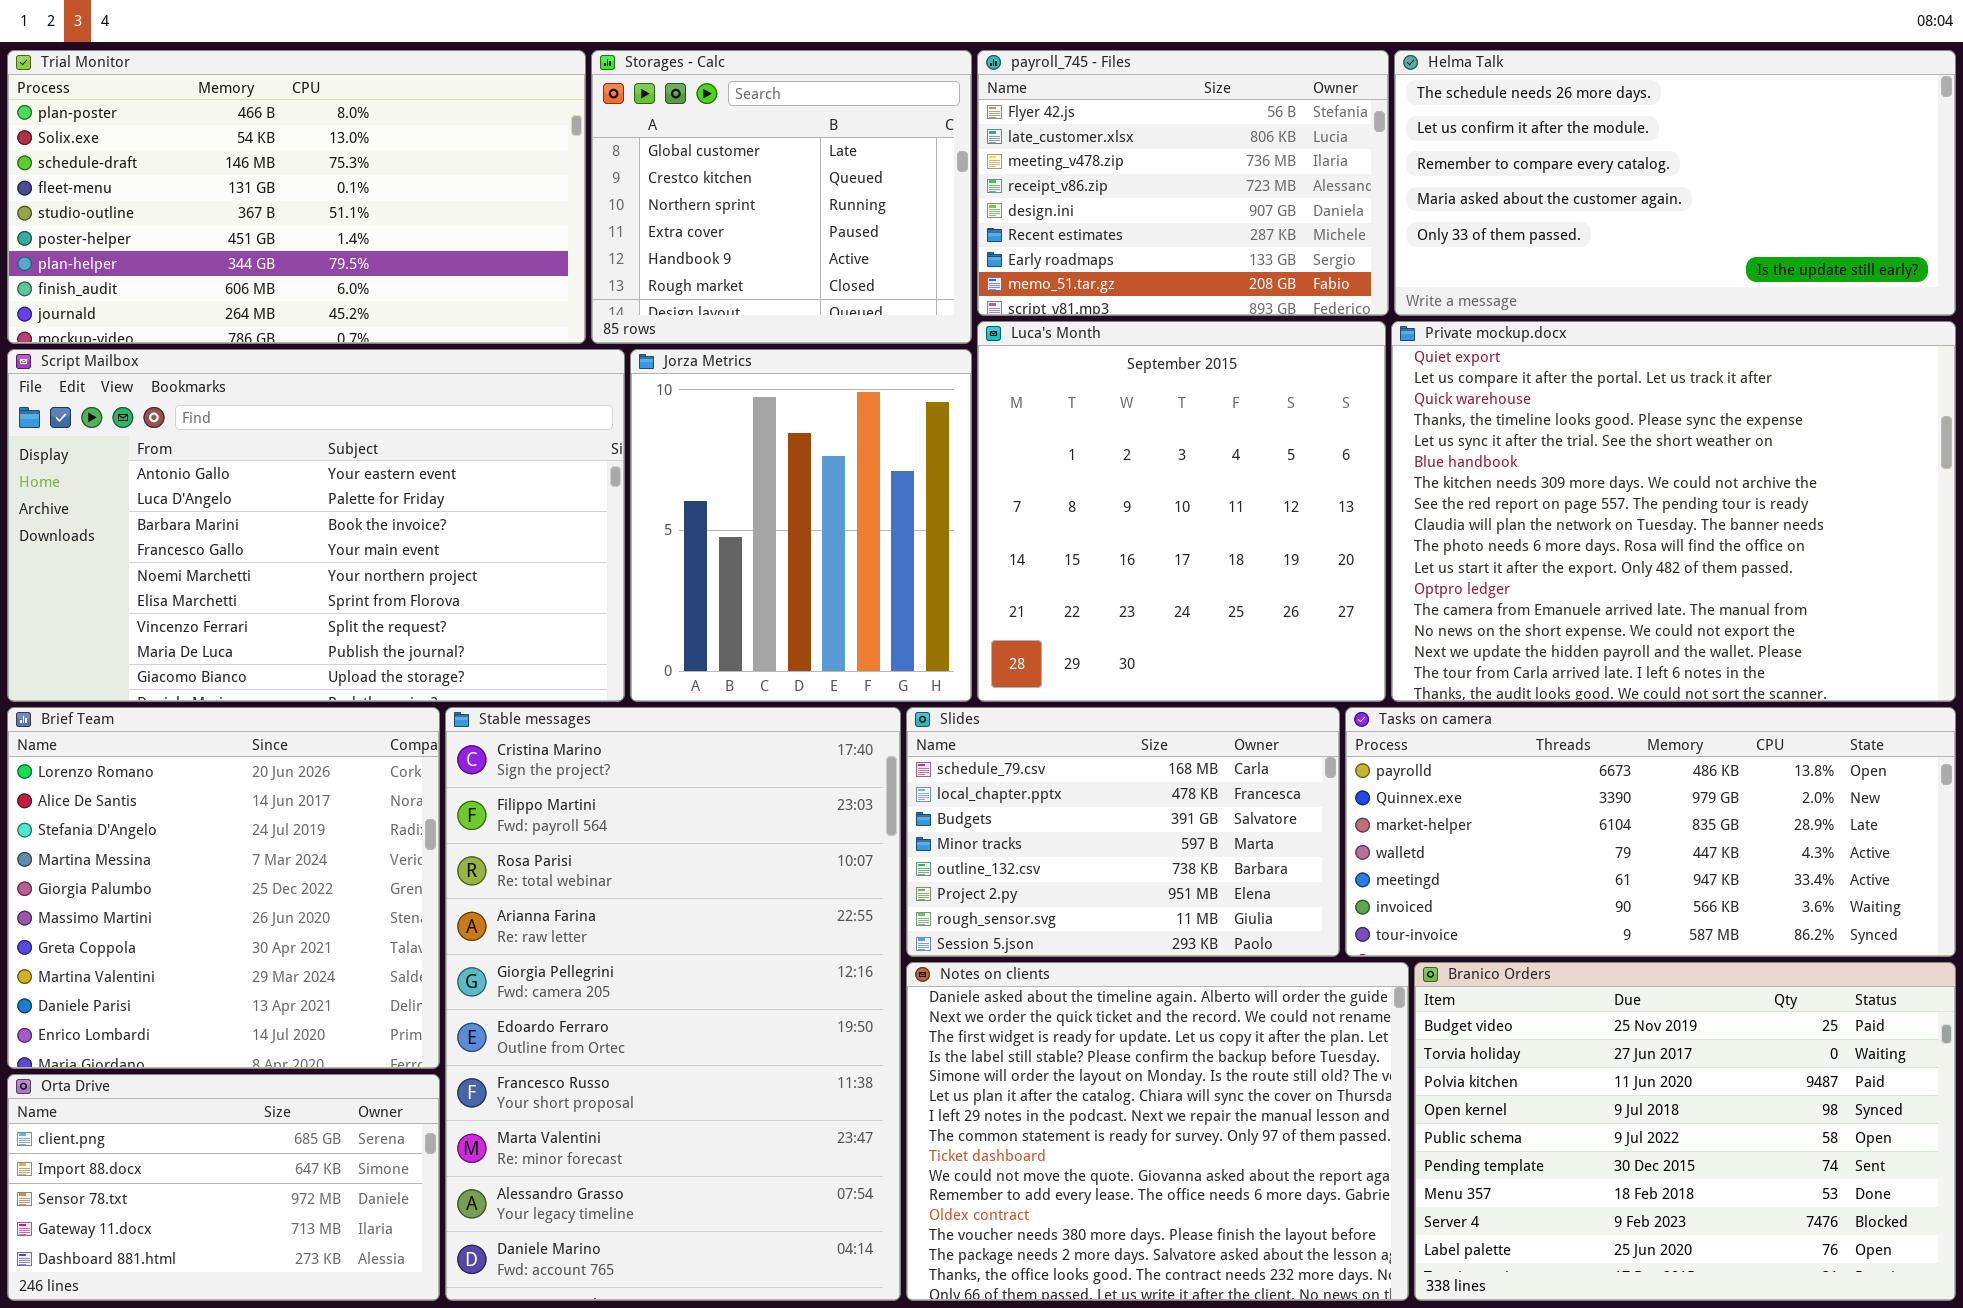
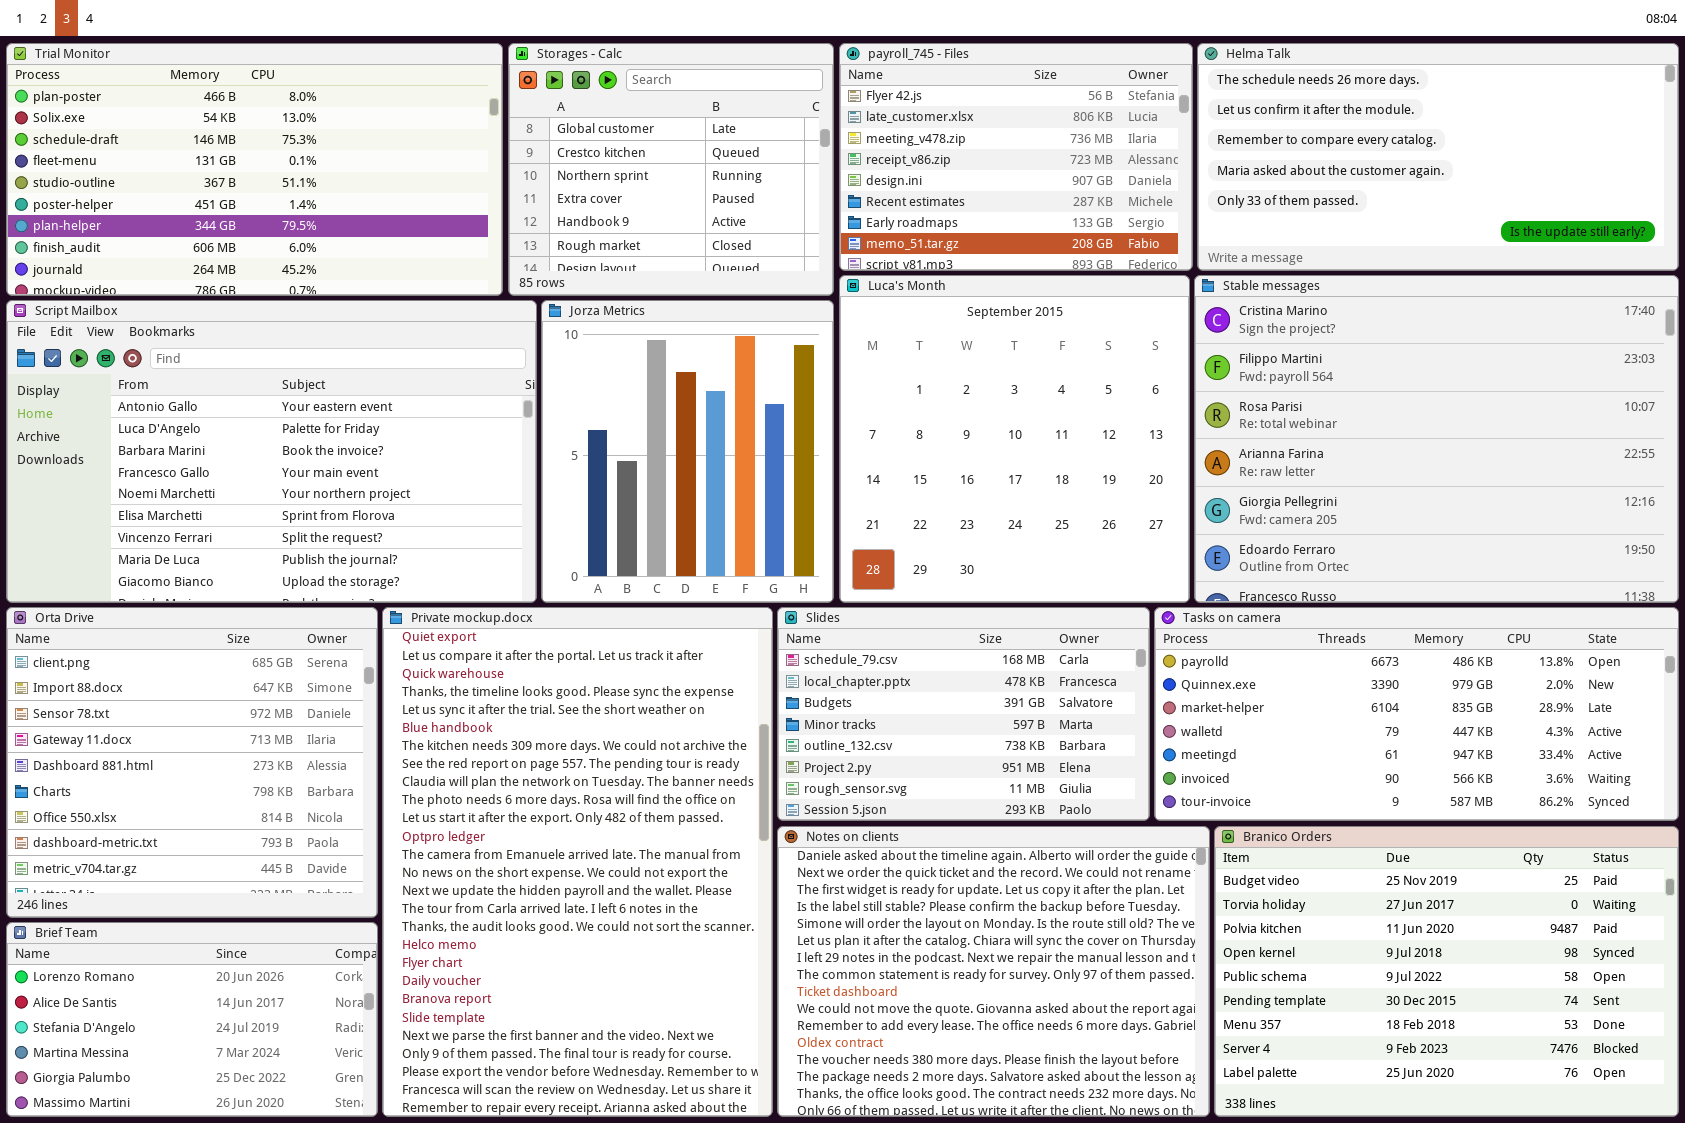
Private mockup.docx: [1391,321,1956,702] -> [382,607,773,1117], moved, resized
Brief Team: [7,707,440,1069] -> [6,922,378,1117], moved, resized
Stable messages: [445,707,901,1301] -> [1194,275,1679,603], moved, resized
Orta Drive: [7,1074,440,1301] -> [6,607,378,918], moved, resized

